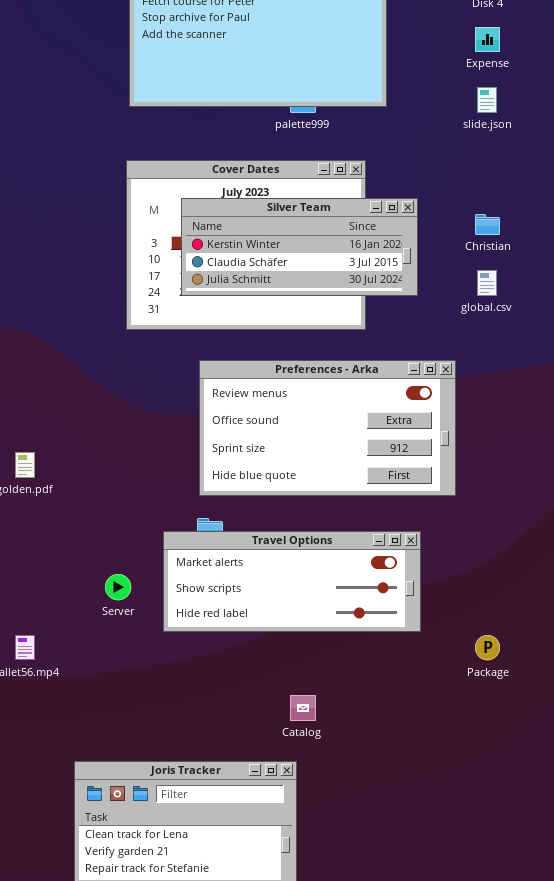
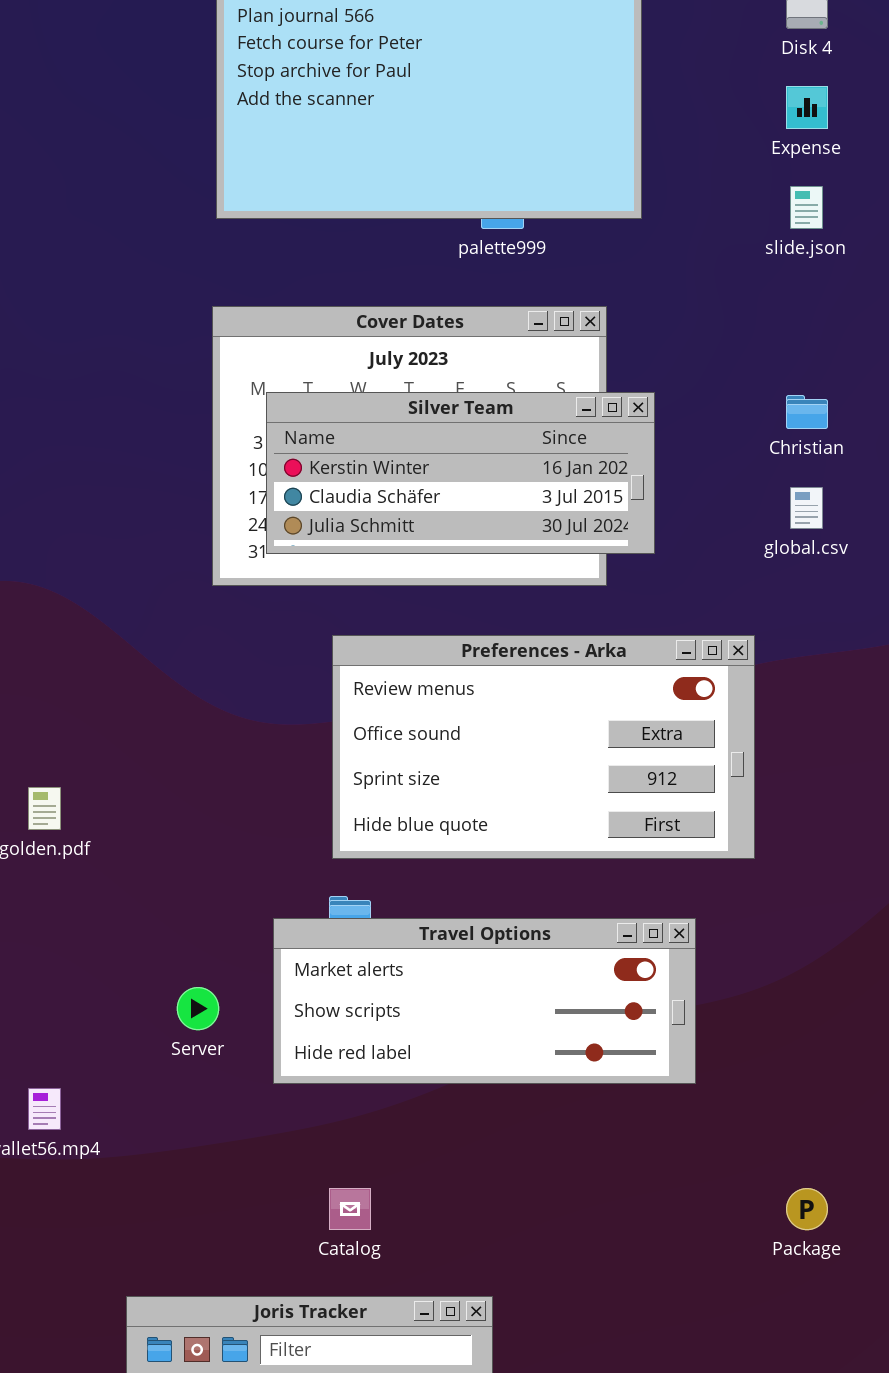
Silver Team: [181,198,418,296] -> [266,392,655,554], moved
Package: [475,635,500,660] -> [786,1188,828,1230], moved
Catalog: [290,695,316,721] -> [329,1188,371,1230], moved

